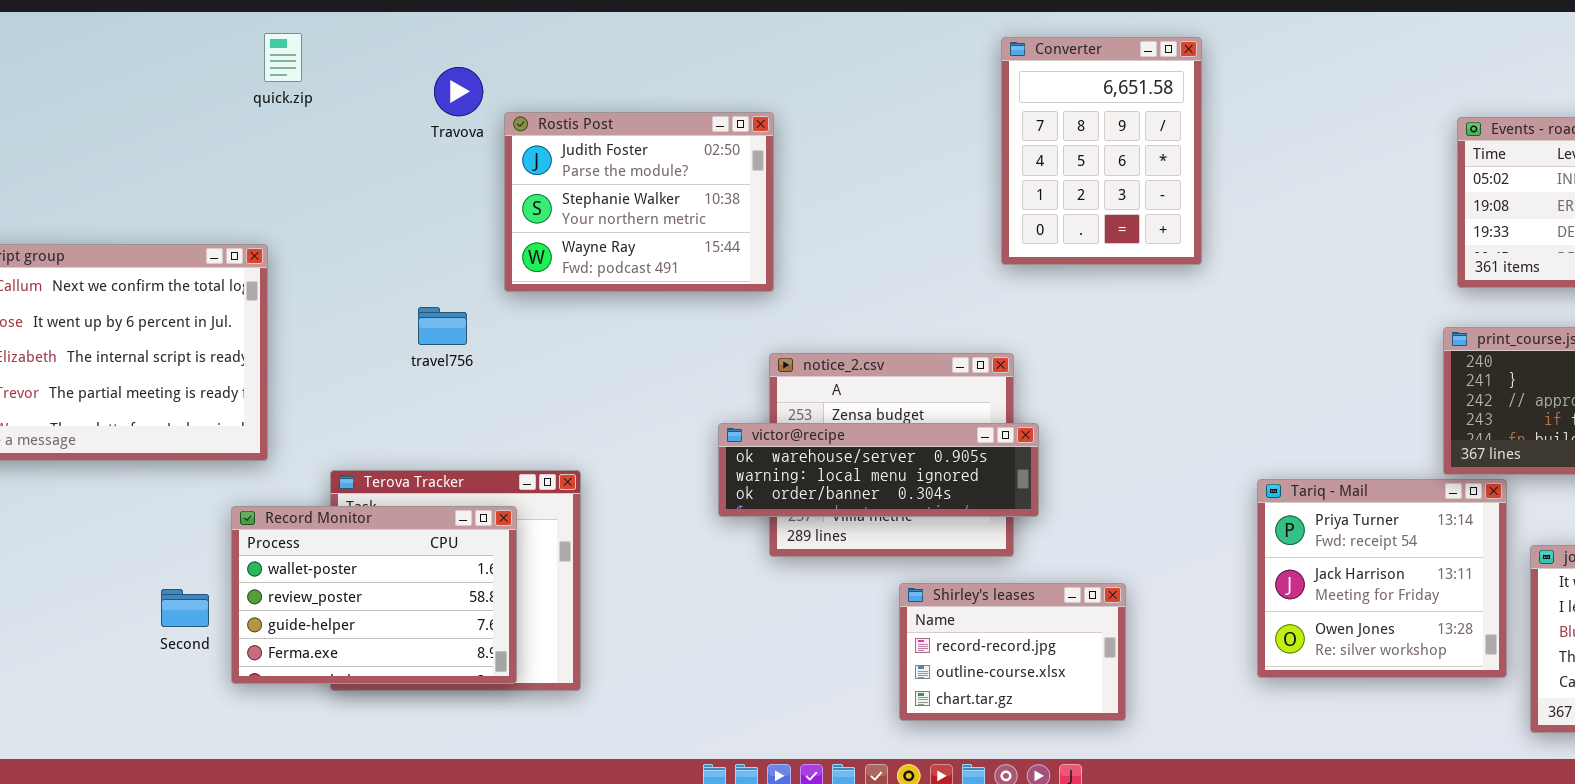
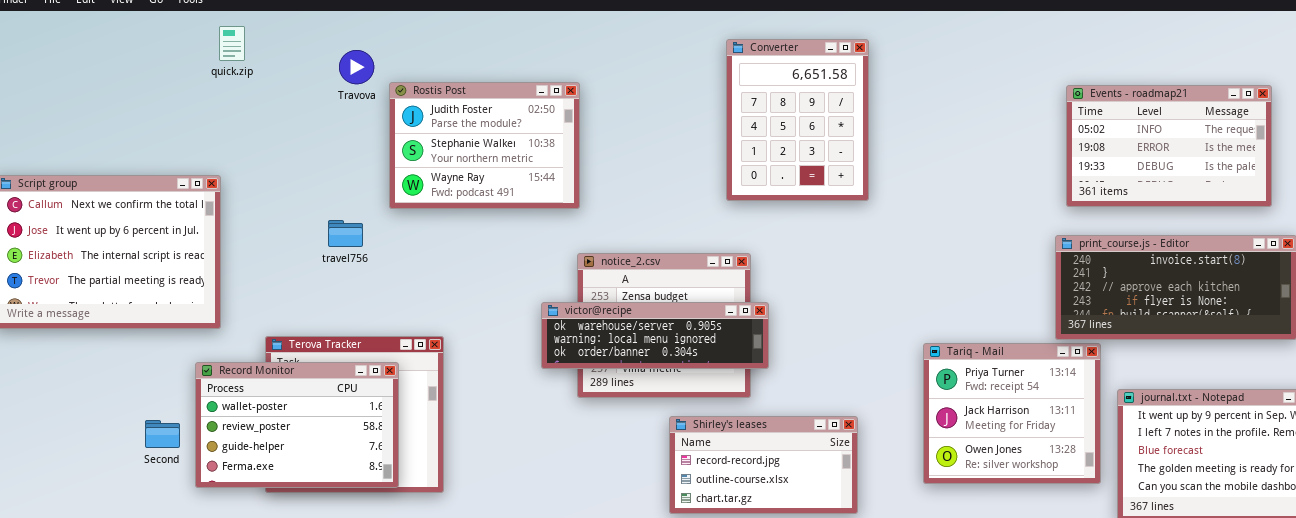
Converter: [1001,37,1202,265] -> [726,39,869,201], moved
Shirley's leases: [899,583,1126,721] -> [669,416,858,514], resized

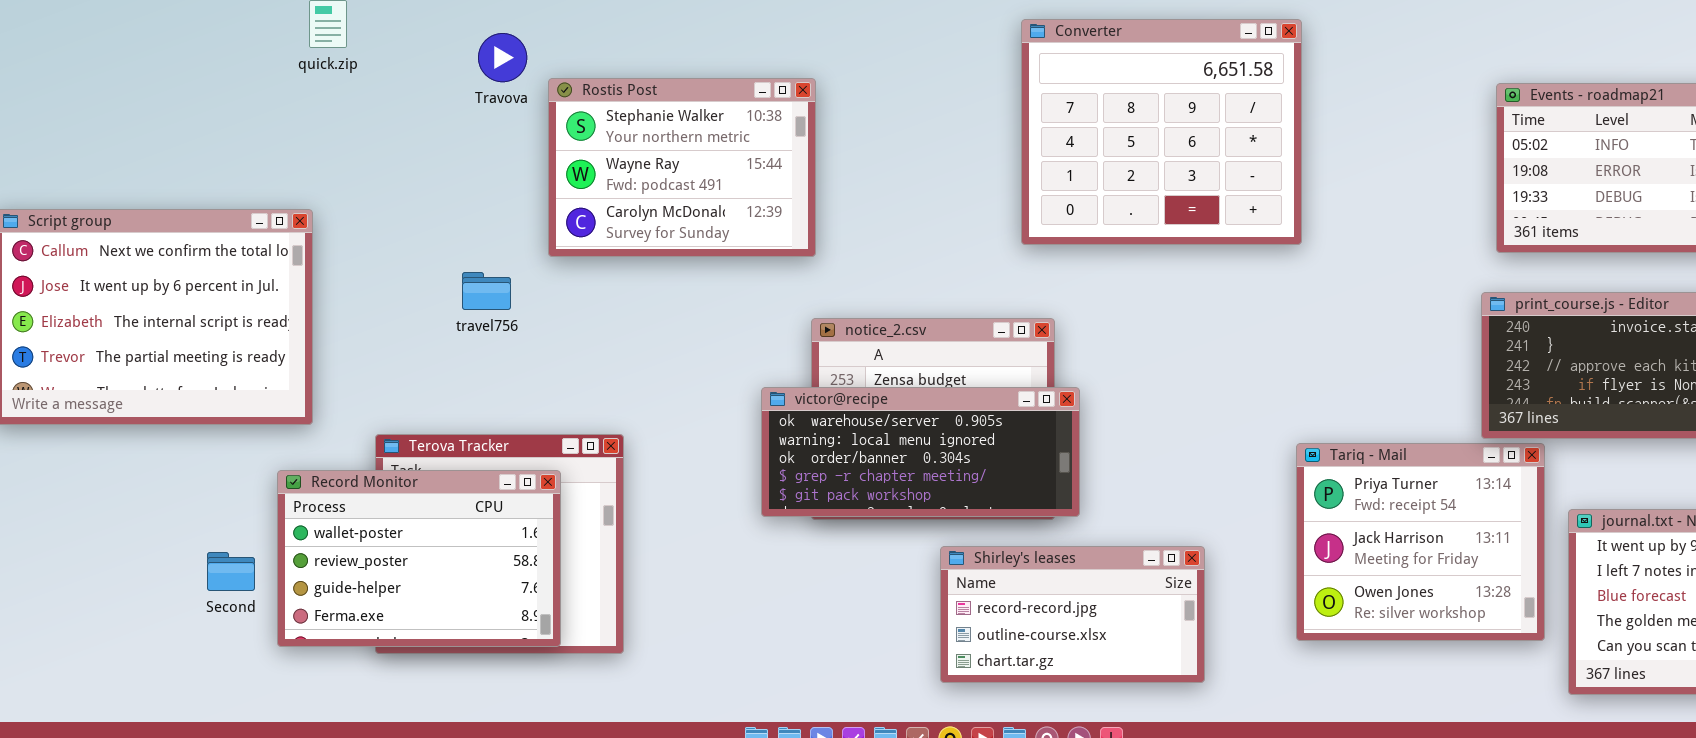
Converter: [726,39,869,201] -> [1021,19,1302,245], resized
Rostis Post: [389,82,580,209] -> [548,78,816,257], scrolled down 1 row
victor@recipe: [541,302,769,369] -> [761,387,1080,517], resized

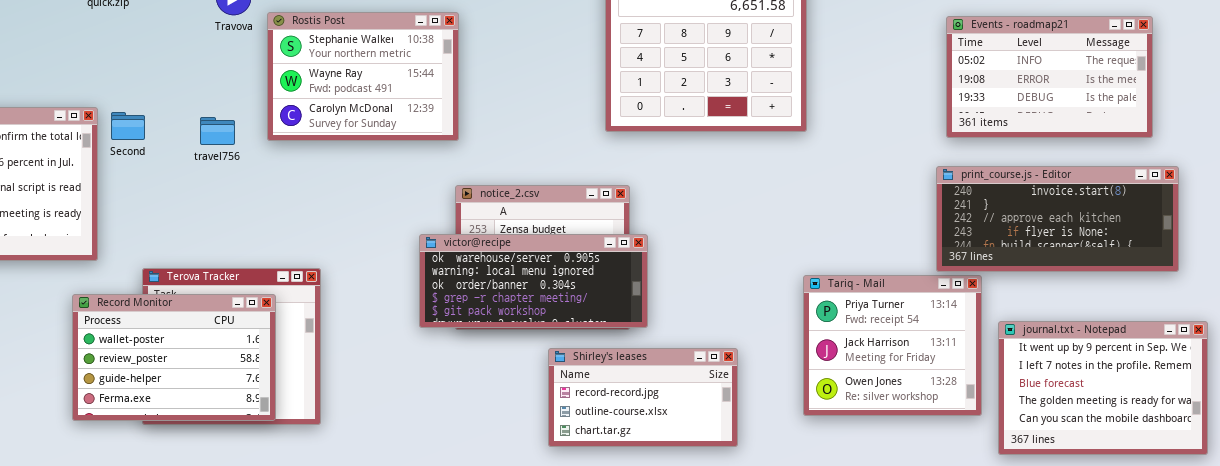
travel756: [462,272,511,310] -> [200,117,235,145], moved
Second: [207,552,255,591] -> [111,112,145,140], moved

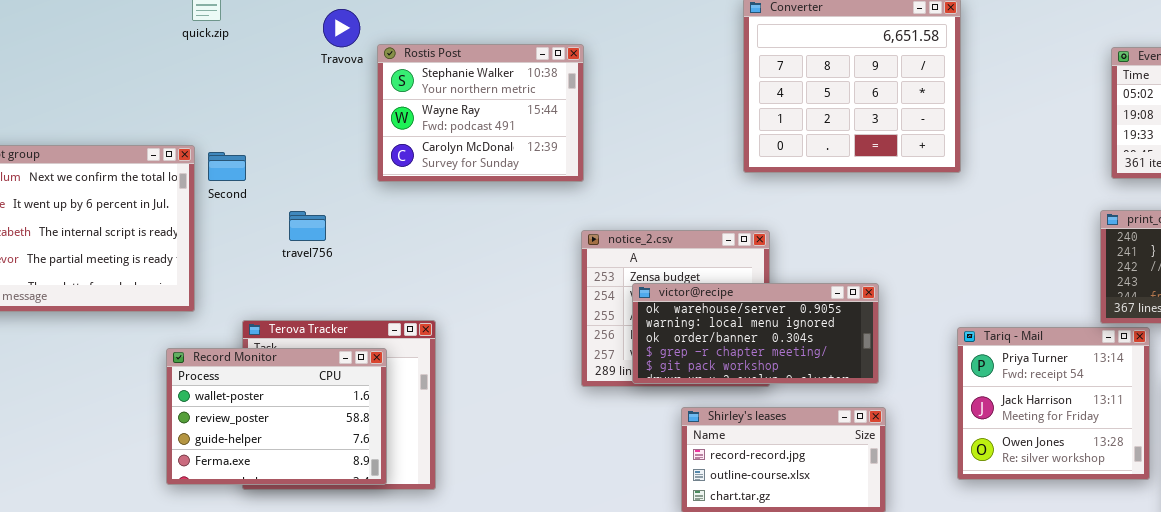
travel756: [200,117,235,145] -> [289,211,326,241], moved
victor@recipe: [419,234,648,328] -> [632,283,879,384], moved

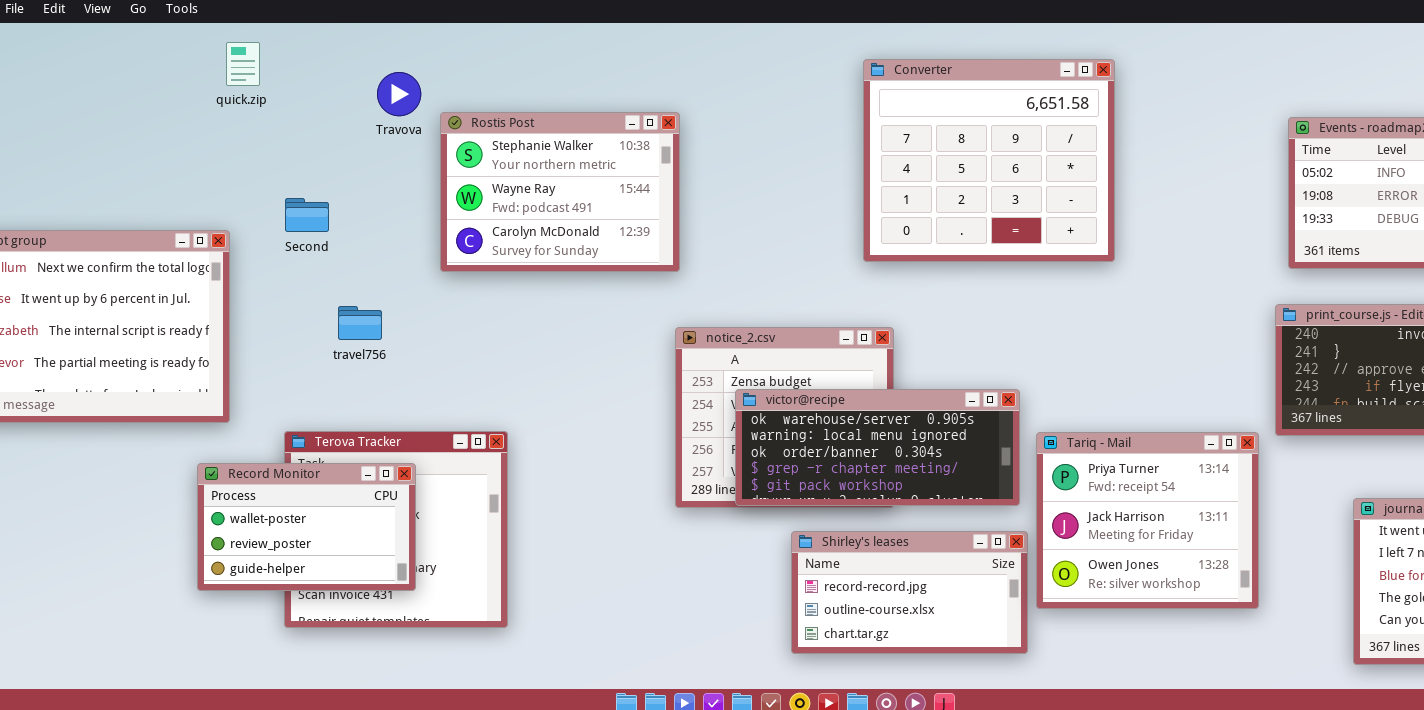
Second: [208,152,246,181] -> [285,198,329,232], moved
Tariq - Mail: [957,327,1150,480] -> [1036,432,1259,609], moved
Record Monitor: [166,348,387,485] -> [197,463,416,591], resized

